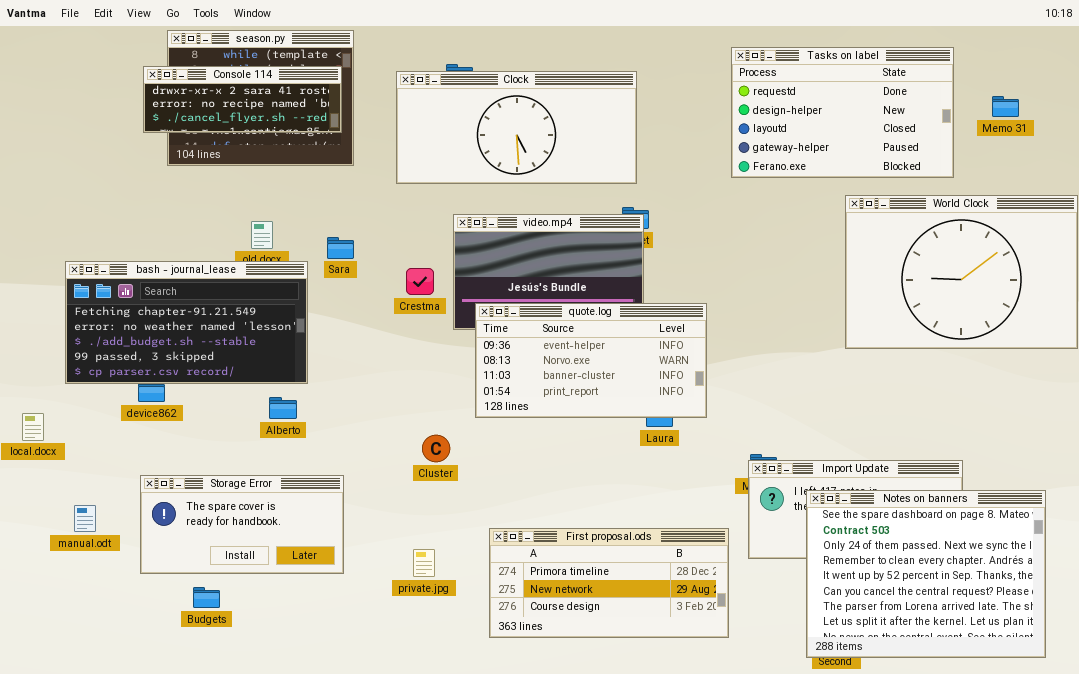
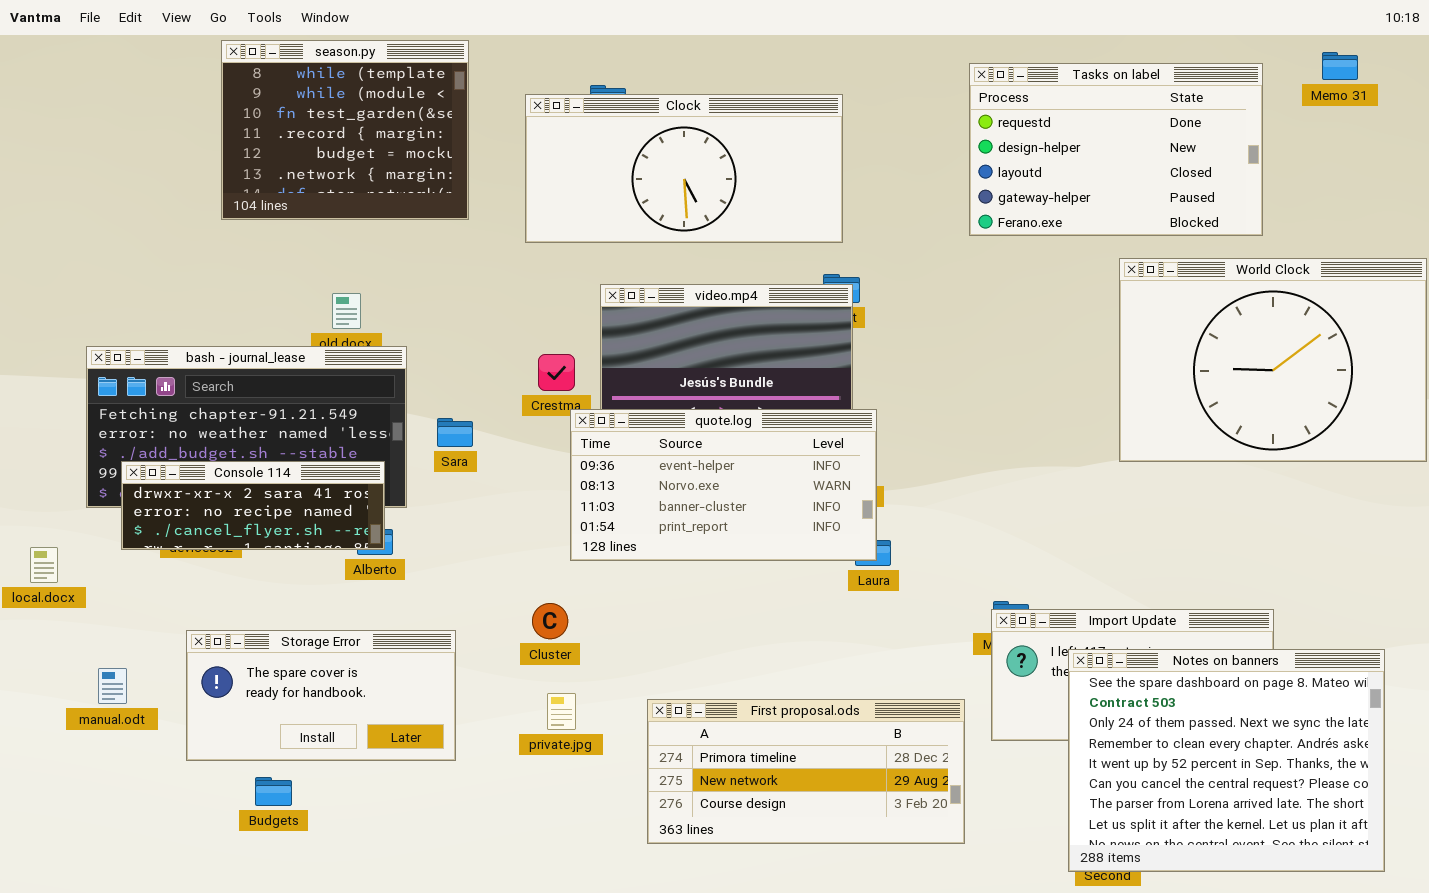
Console 114: [143,66,342,133] -> [121,461,385,550], moved
Memo 31: [992,96,1019,117] -> [1322,52,1358,80], moved
Sara: [327,237,354,259] -> [437,418,473,447], moved
quote.log: [475,303,707,418] -> [570,409,877,561], moved
Cluster: [422,435,450,462] -> [532,603,568,639], moved
private.jpg: [413,549,435,577] -> [547,693,576,730], moved

